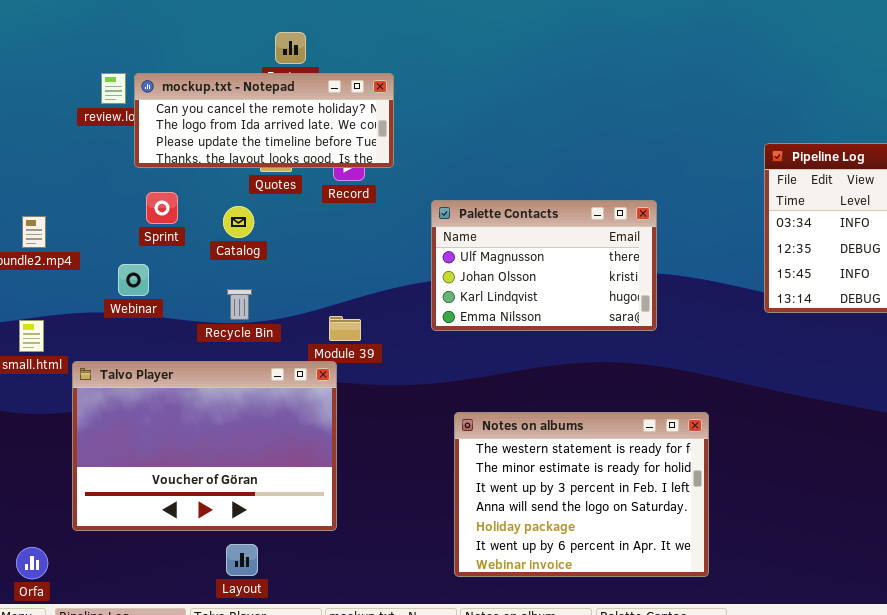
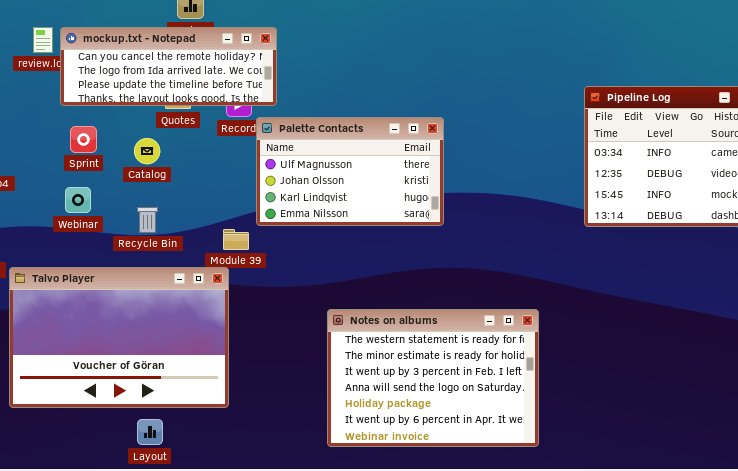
Palette Contacts: [431,200,657,331] -> [256,117,444,226], moved
Webinar: [118,264,149,296] -> [65,187,91,213], moved

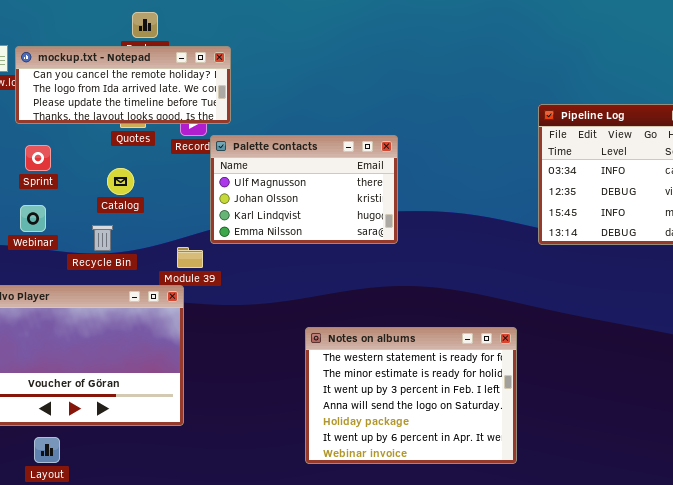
Catalog: [134,138,160,164] -> [107,168,134,195], moved
Notes on albums: [327,309,539,447] -> [305,327,517,464], moved
Layout: [137,419,163,445] -> [34,437,60,463], moved

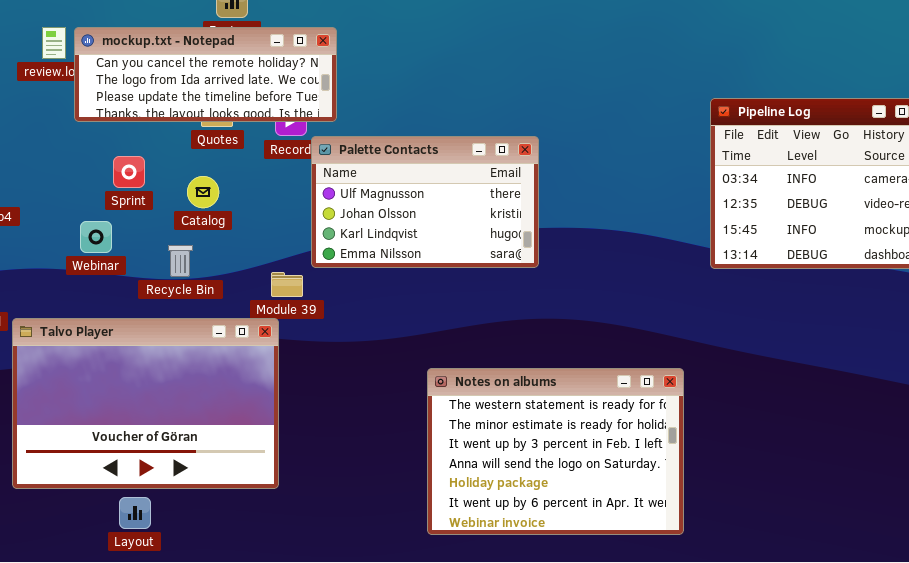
Sprint: [25,145,51,171] -> [113,156,145,188], moved
Layout: [34,437,60,463] -> [119,497,151,529], moved

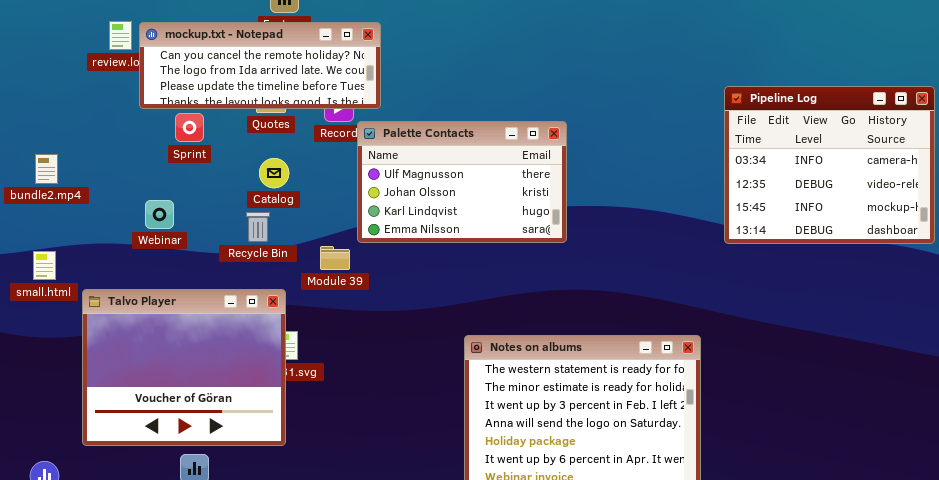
Sprint: [113,156,145,188] -> [175,113,204,142], moved
Catalog: [187,176,219,208] -> [259,158,289,188], moved
Recycle Bin: [168,245,193,277] -> [246,212,270,242], moved
Talvo Player: [12,318,279,489] -> [82,289,286,446], resized

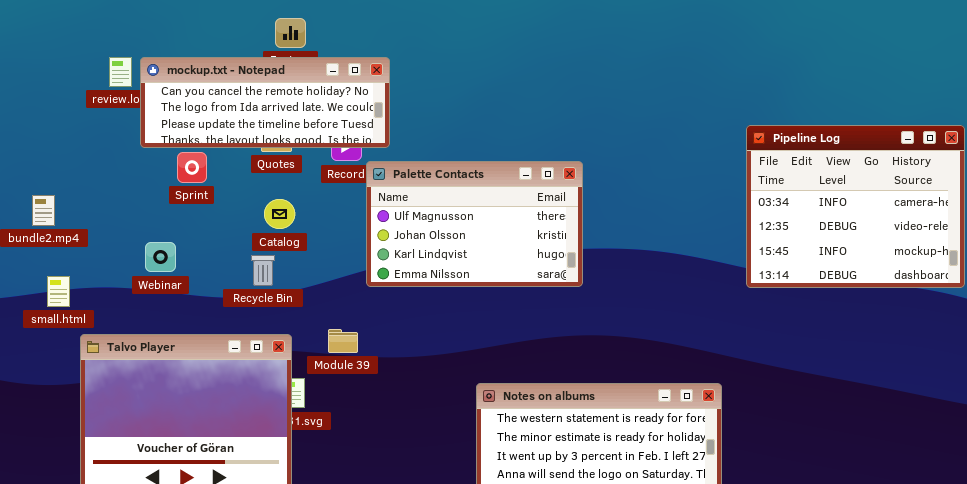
Module 39: [320,246,350,270] -> [328,329,358,353], moved
small.html: [33,251,56,280] -> [47,276,70,307], moved

